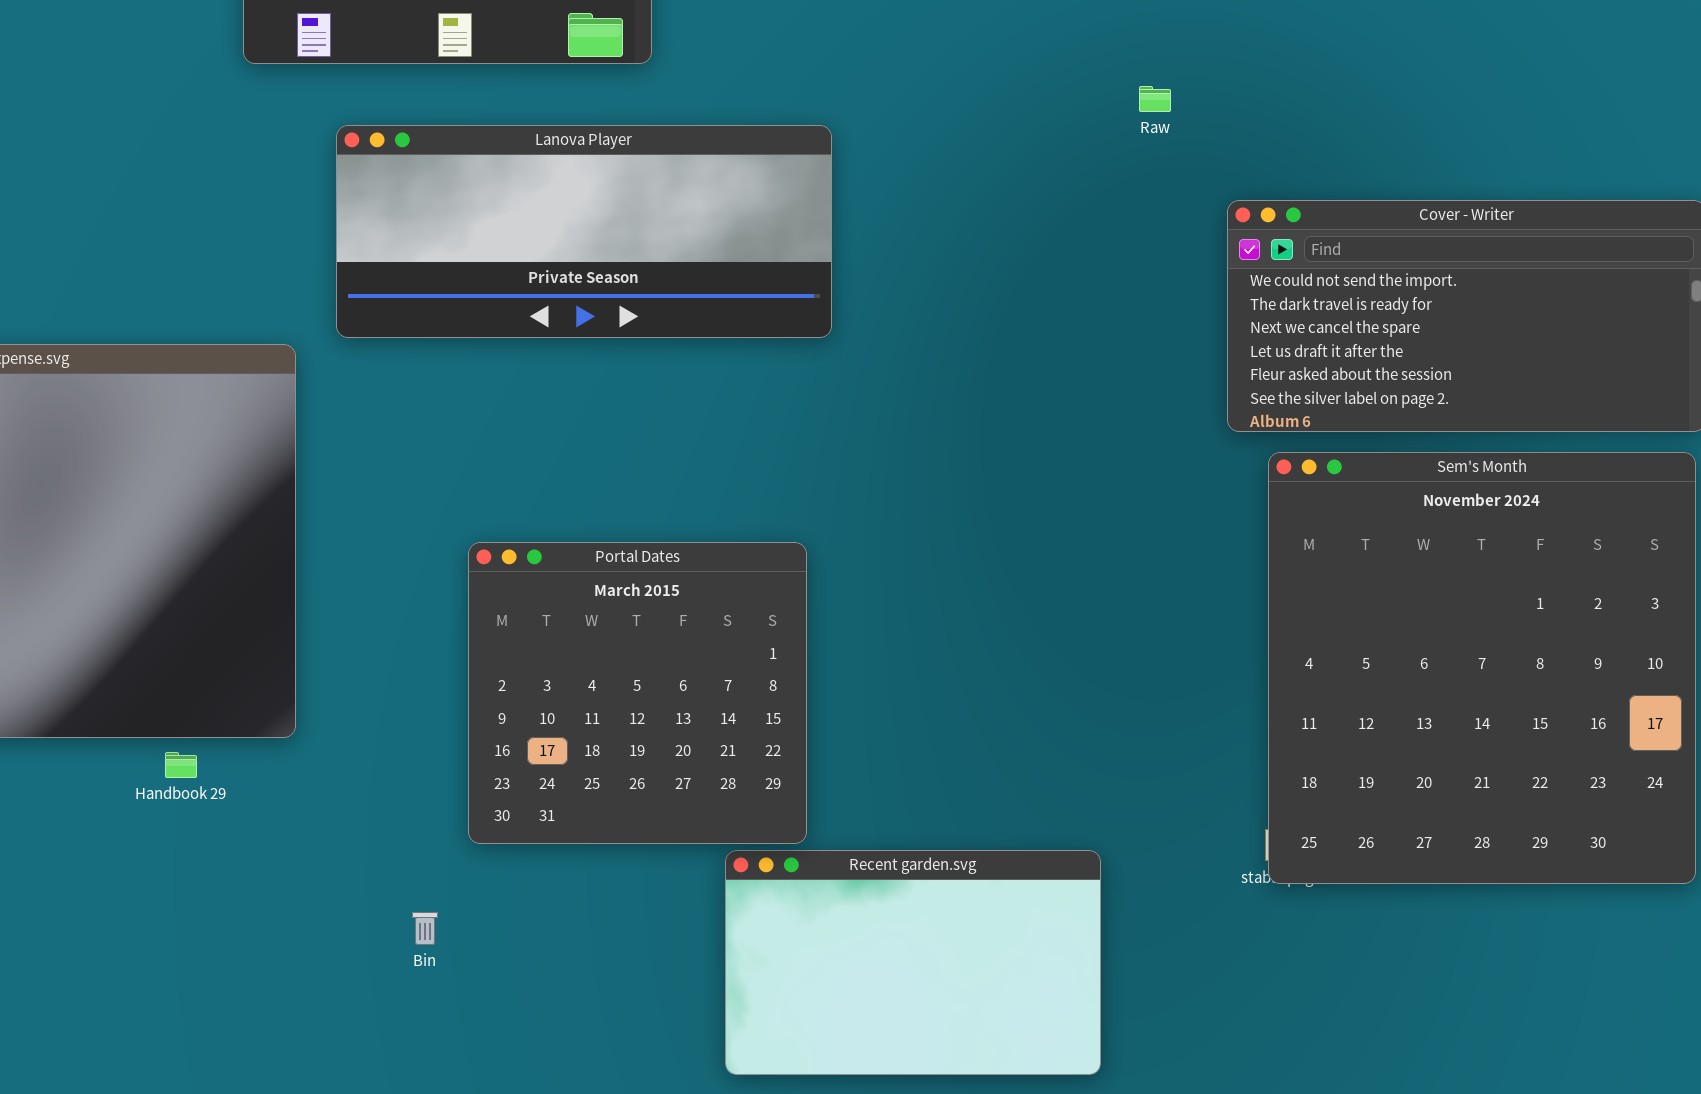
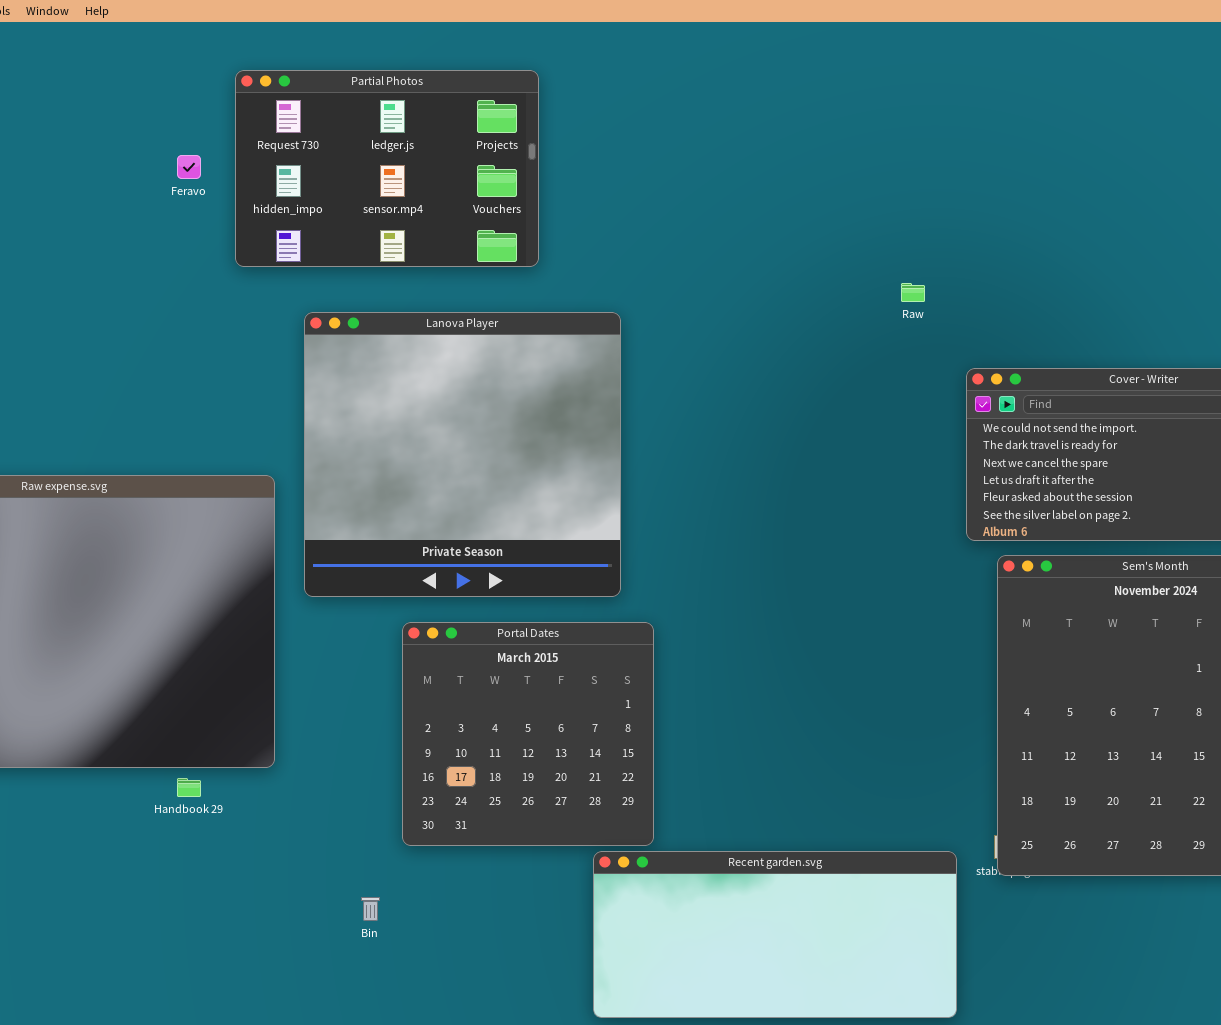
Lanova Player: [336,125,832,338] -> [304,312,621,597], resized
Recent garden.svg: [725,850,1101,1075] -> [593,851,957,1018], resized

